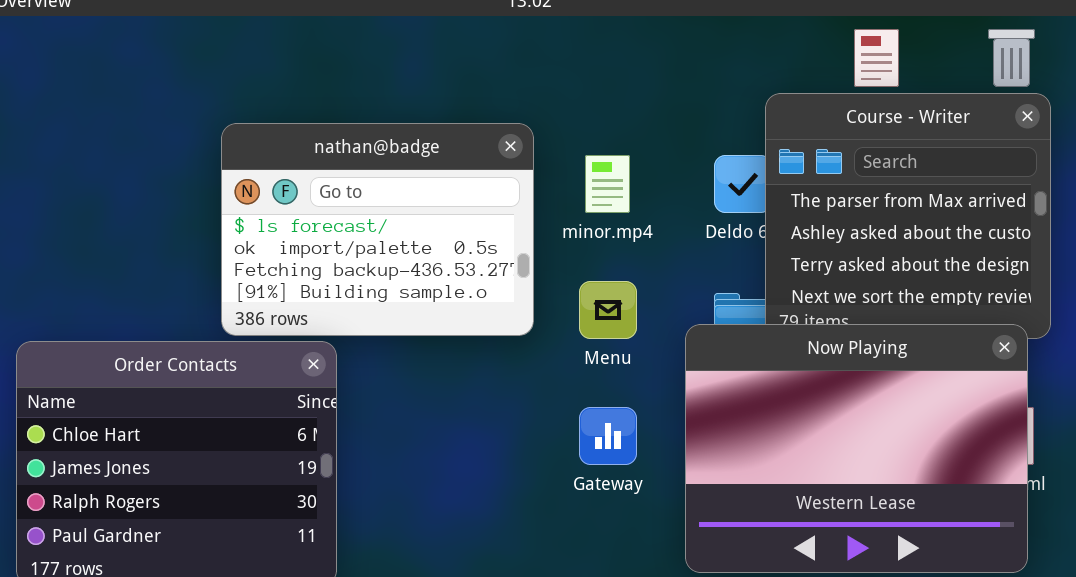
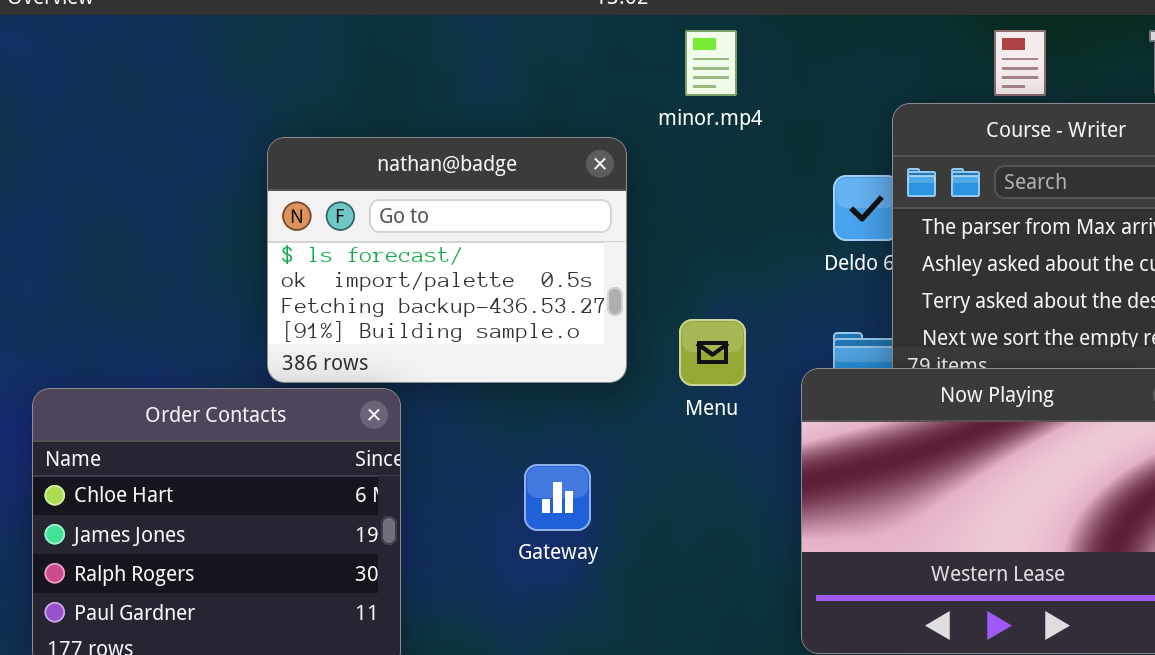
minor.mp4: [585,155,630,213] -> [685,30,737,96], moved
Gateway: [579,407,637,465] -> [524,464,591,531], moved

